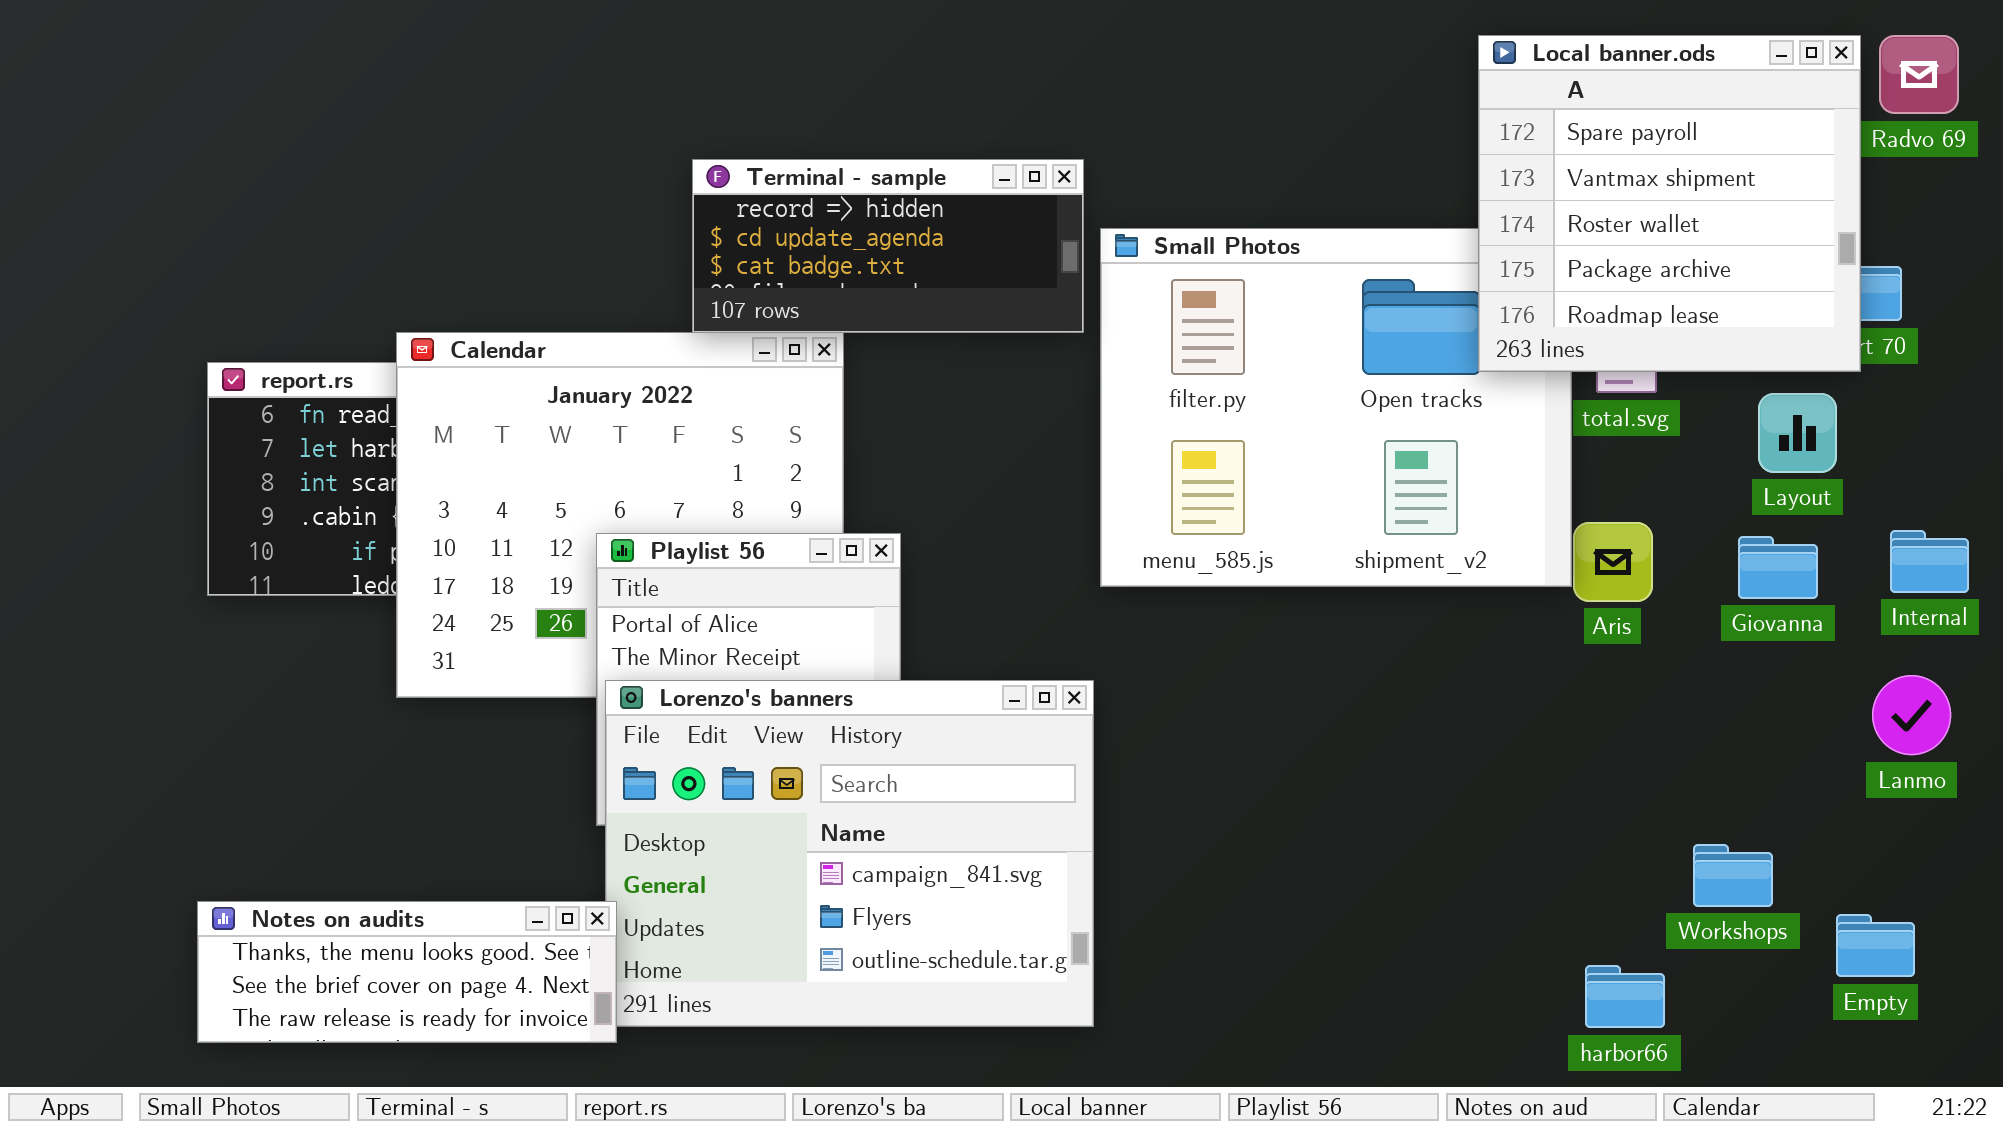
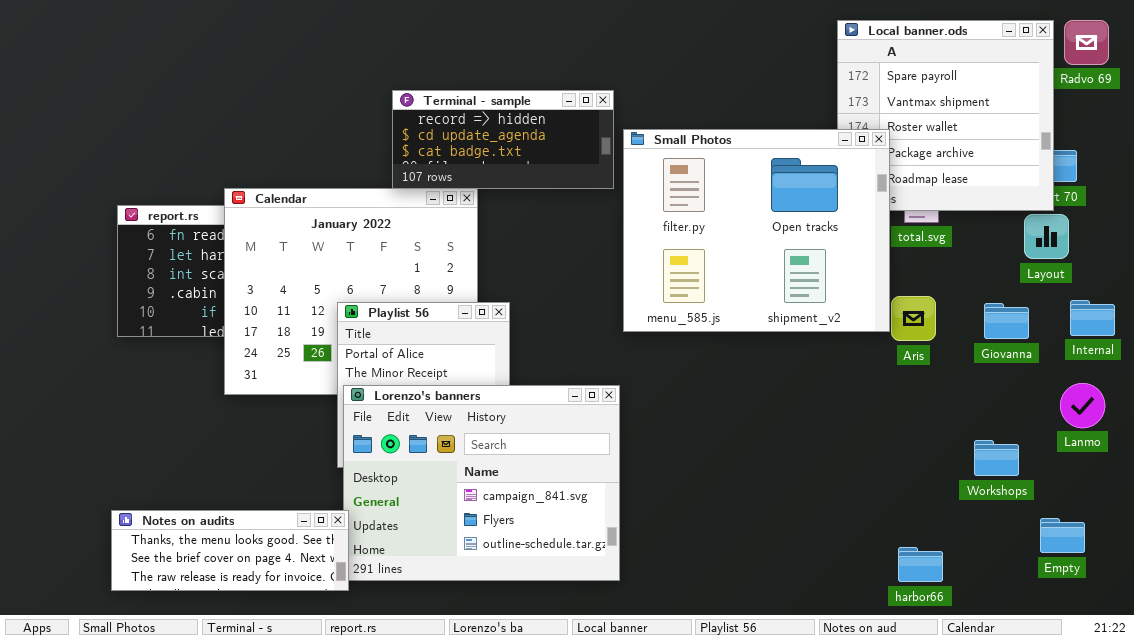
Small Photos: [1100,228,1572,587] -> [623,129,890,332], raised
Layout: [1758,393,1837,473] -> [1024,214,1069,259], moved
Workshops: [1693,844,1773,907] -> [974,440,1019,476], moved

